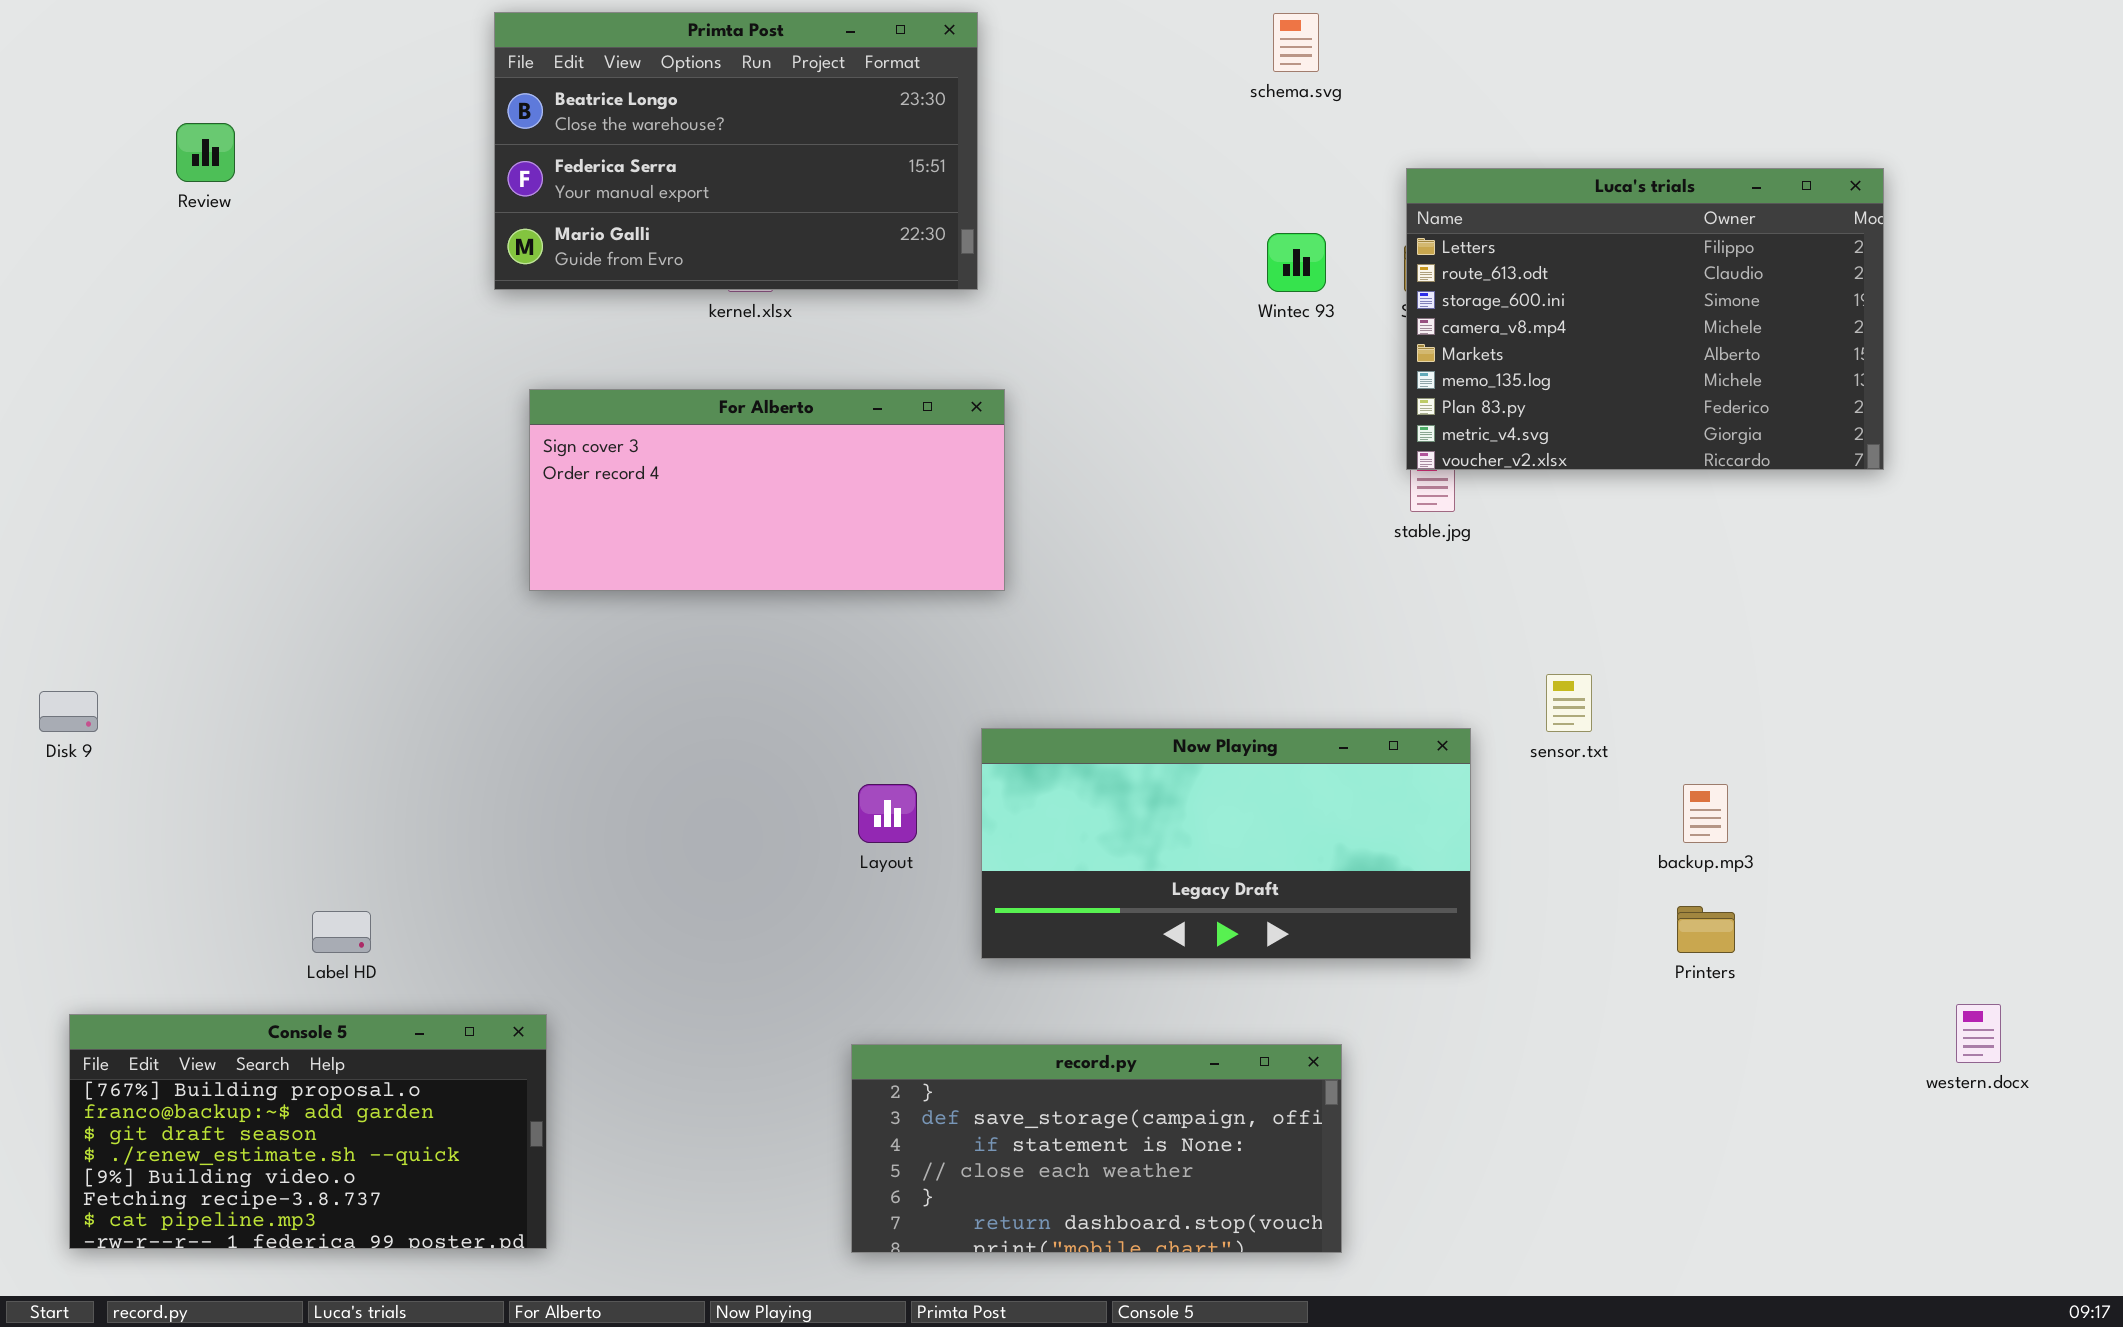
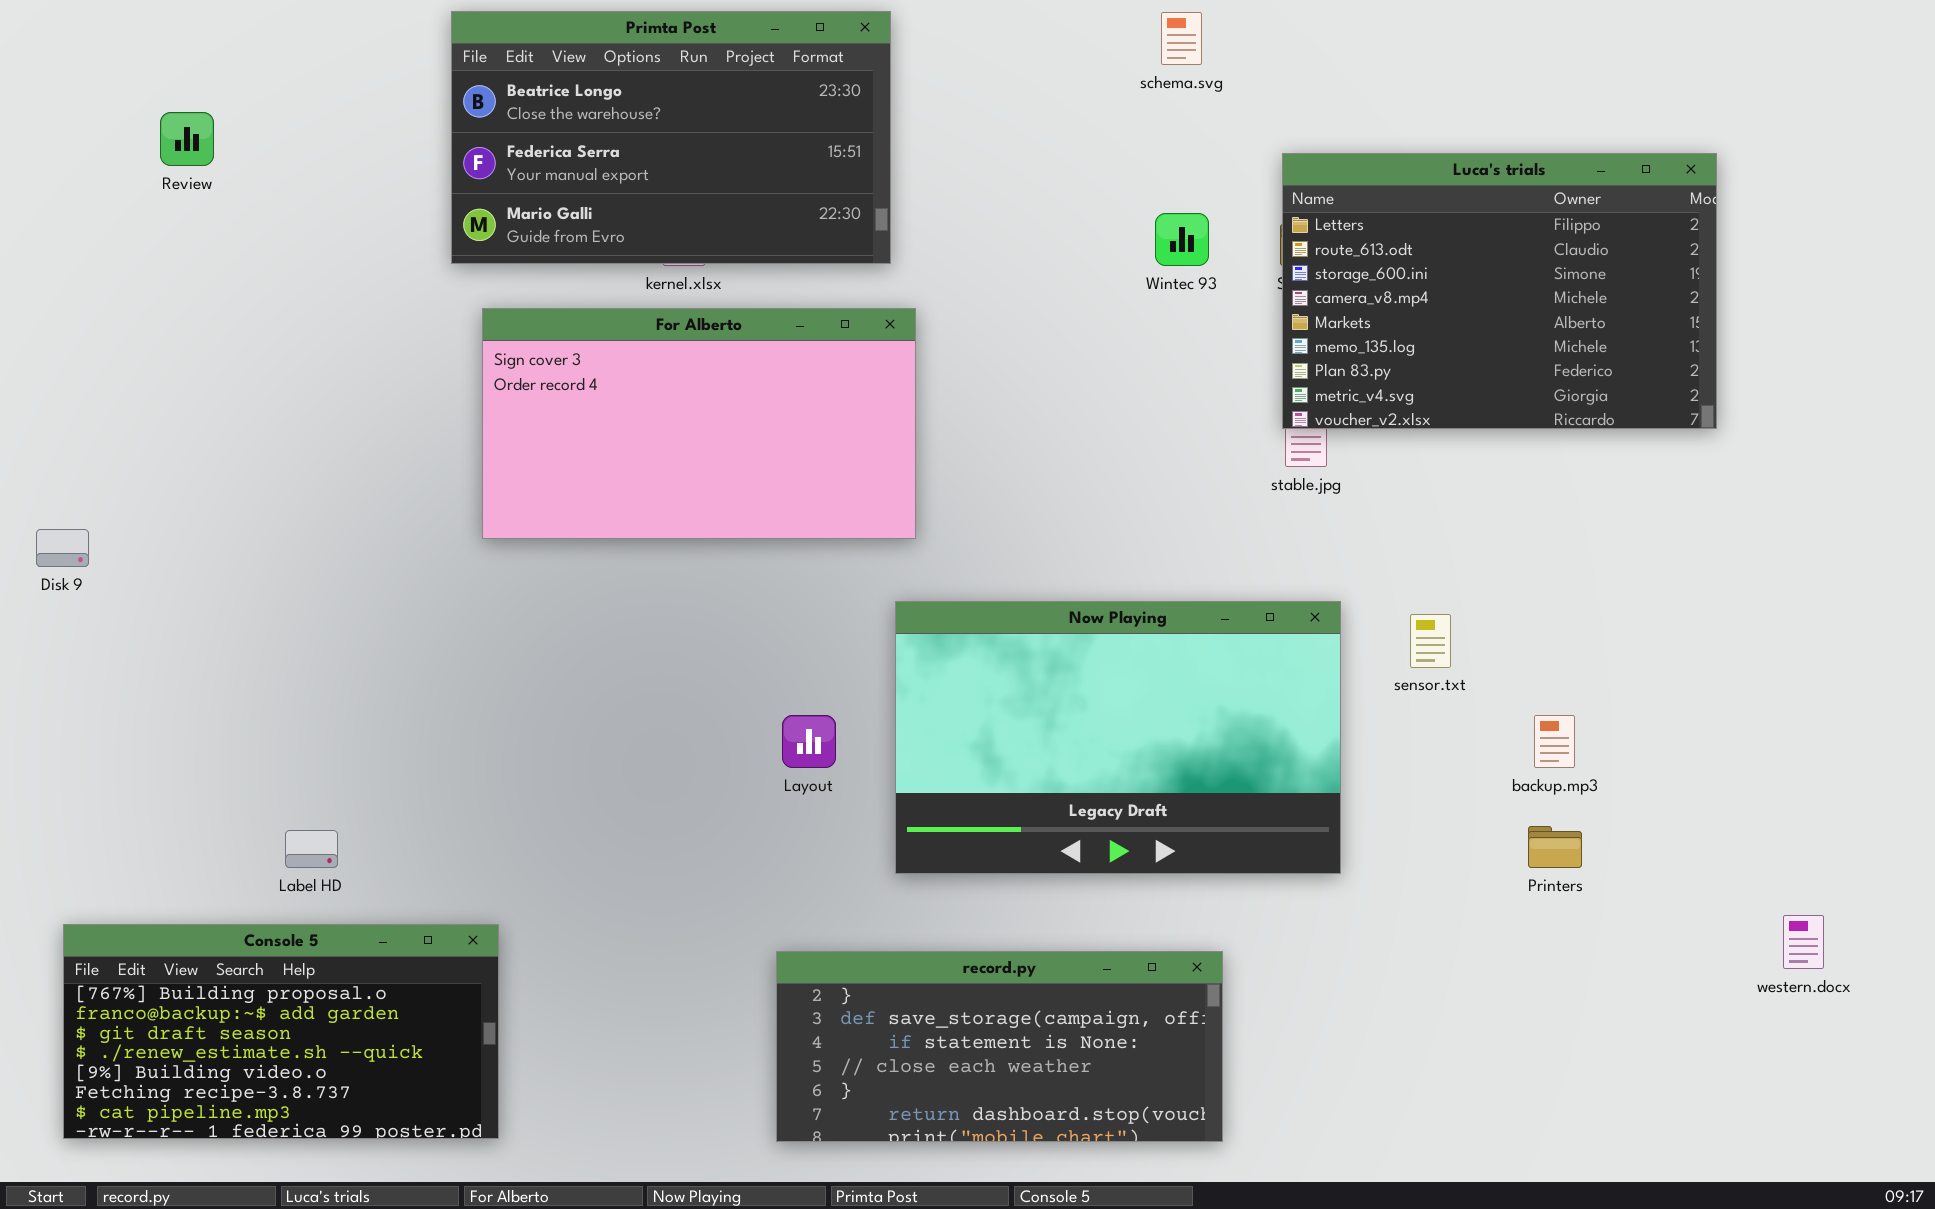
For Alberto: [529,389,1005,591] -> [482,308,916,539], resized
Disk 9: [39,691,98,732] -> [36,529,89,567], moved
Now Playing: [981,728,1471,959] -> [895,601,1341,874], resized

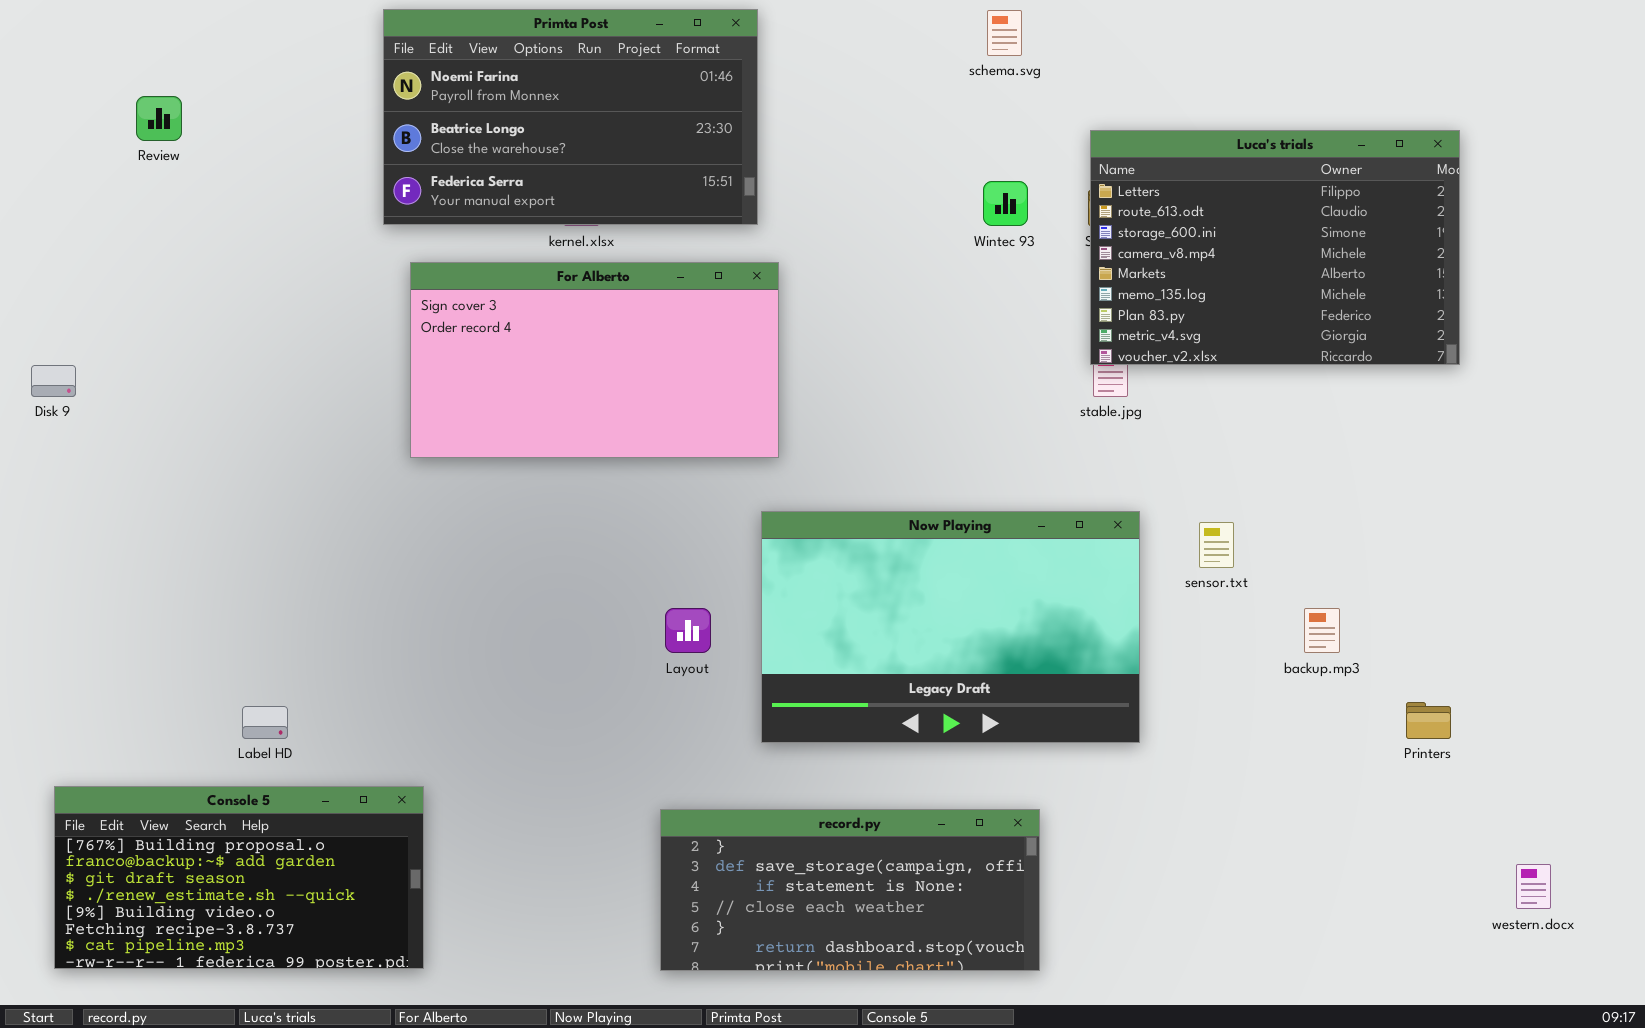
Primta Post: [451,11,891,264] -> [383,9,758,225], scrolled up 1 row
Disk 9: [36,529,89,567] -> [31,365,76,397], moved
Printers: [1528,826,1582,868] -> [1406,702,1451,739], moved
western.docx: [1783,915,1824,969] -> [1516,864,1551,909], moved

